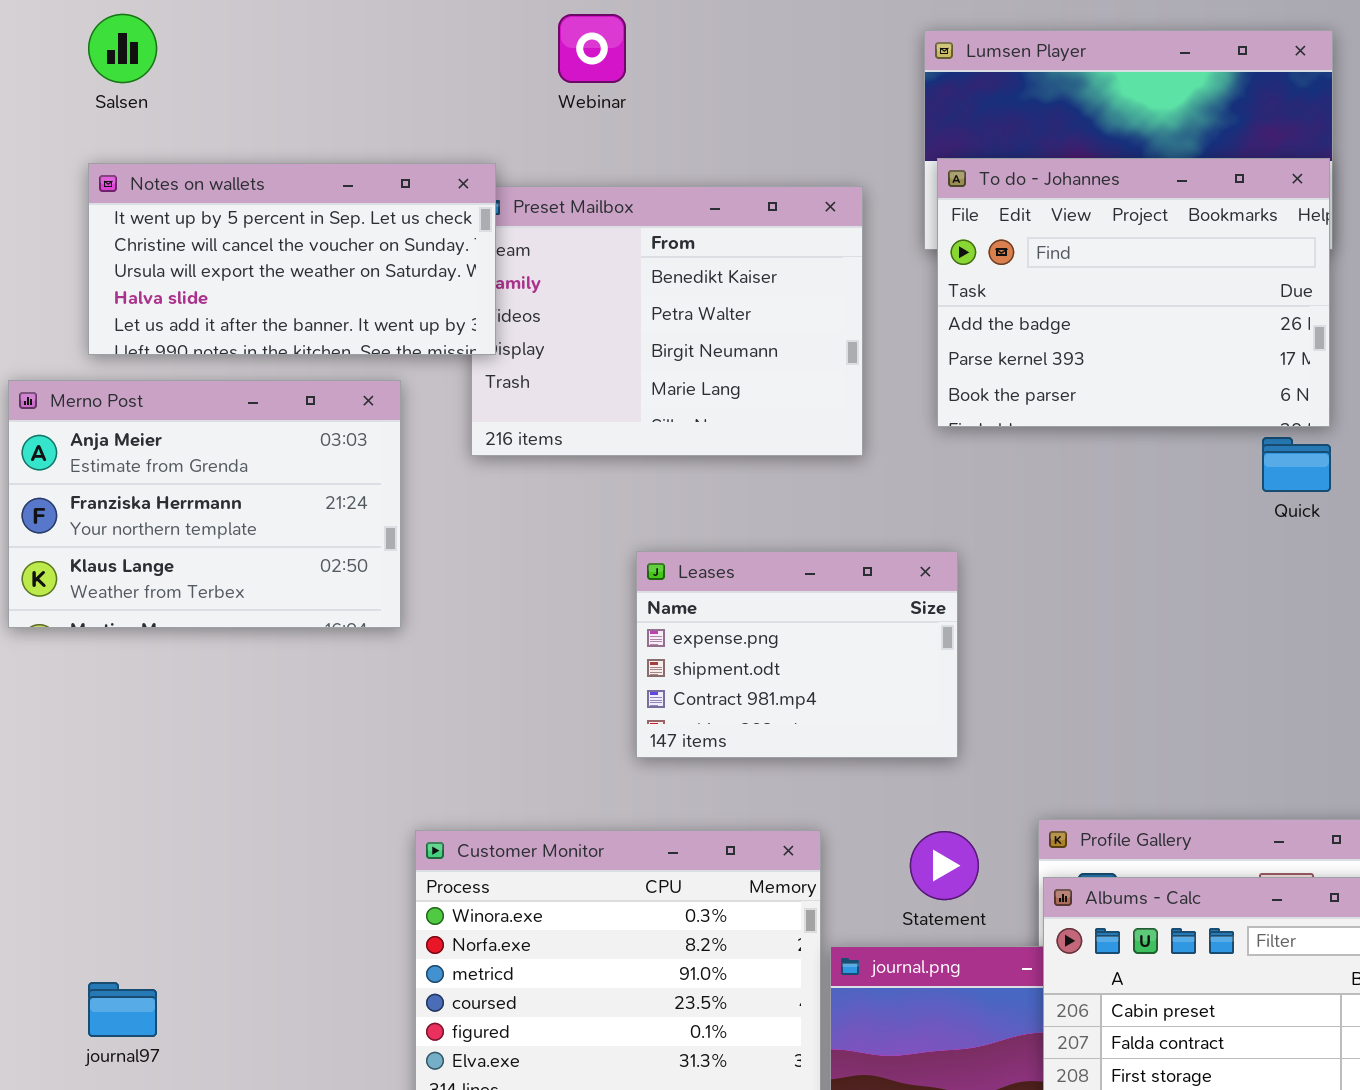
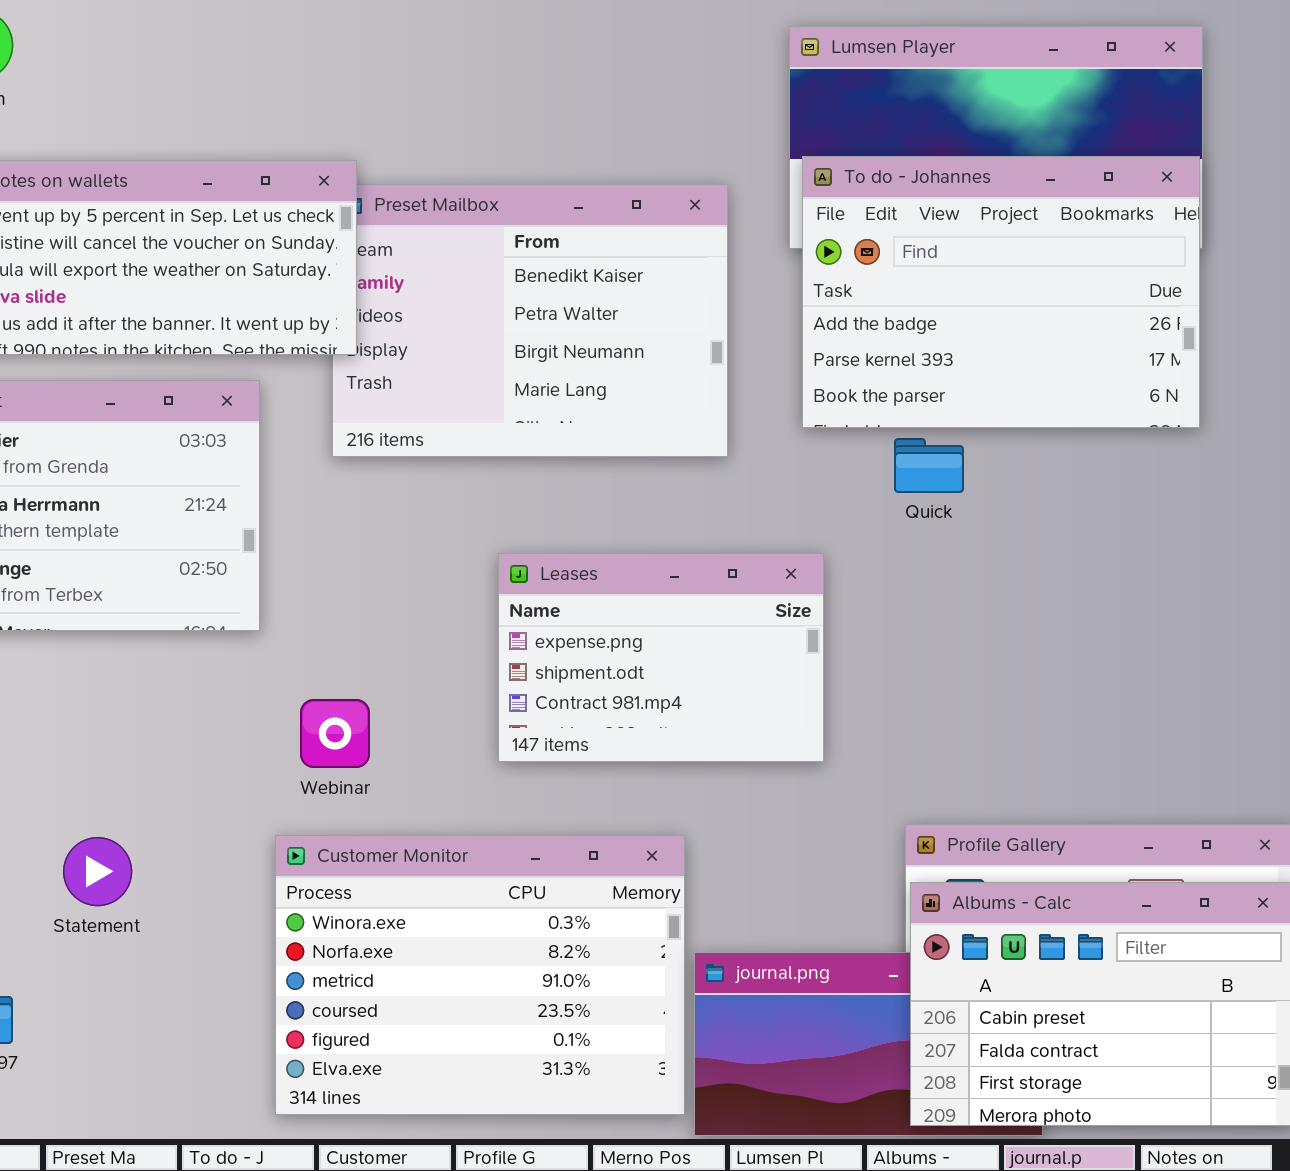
Webinar: [558,14,626,83] -> [300,699,370,768], moved
Quick: [1262,437,1331,492] -> [894,438,964,493], moved
Statement: [910,831,979,900] -> [63,837,132,906], moved

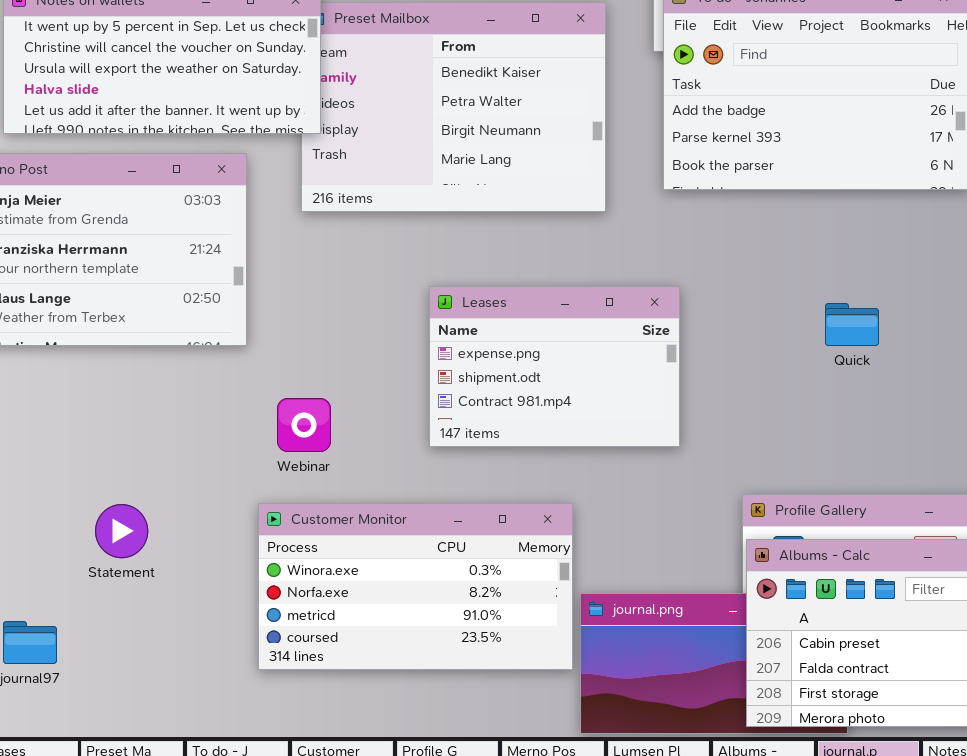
Quick: [894,438,964,493] -> [825,303,879,346], moved
Customer Monitor: [275,835,685,1115] -> [258,503,573,670], resized

